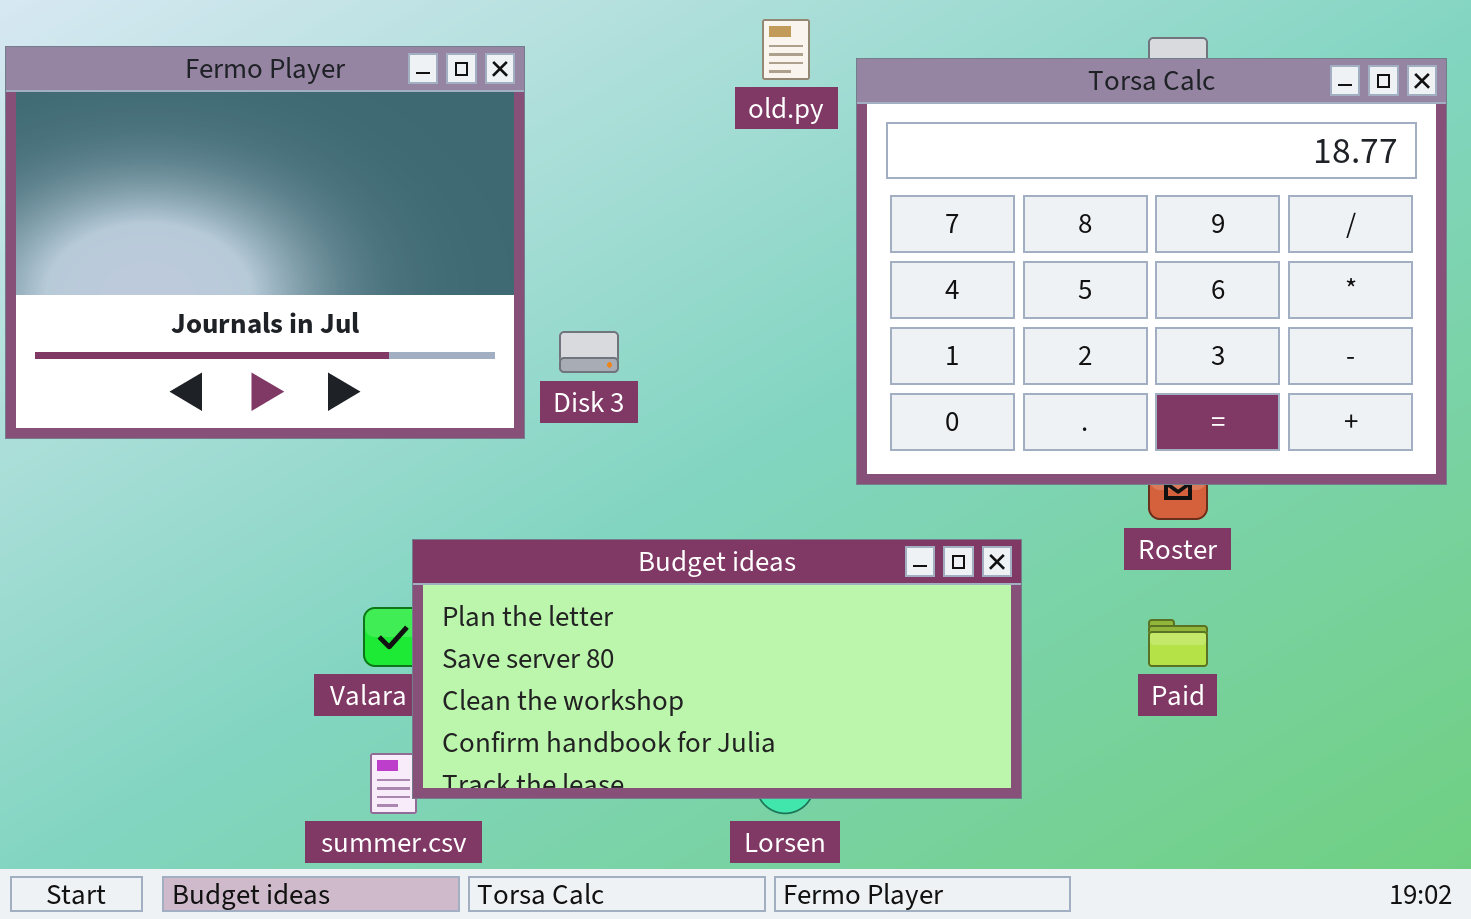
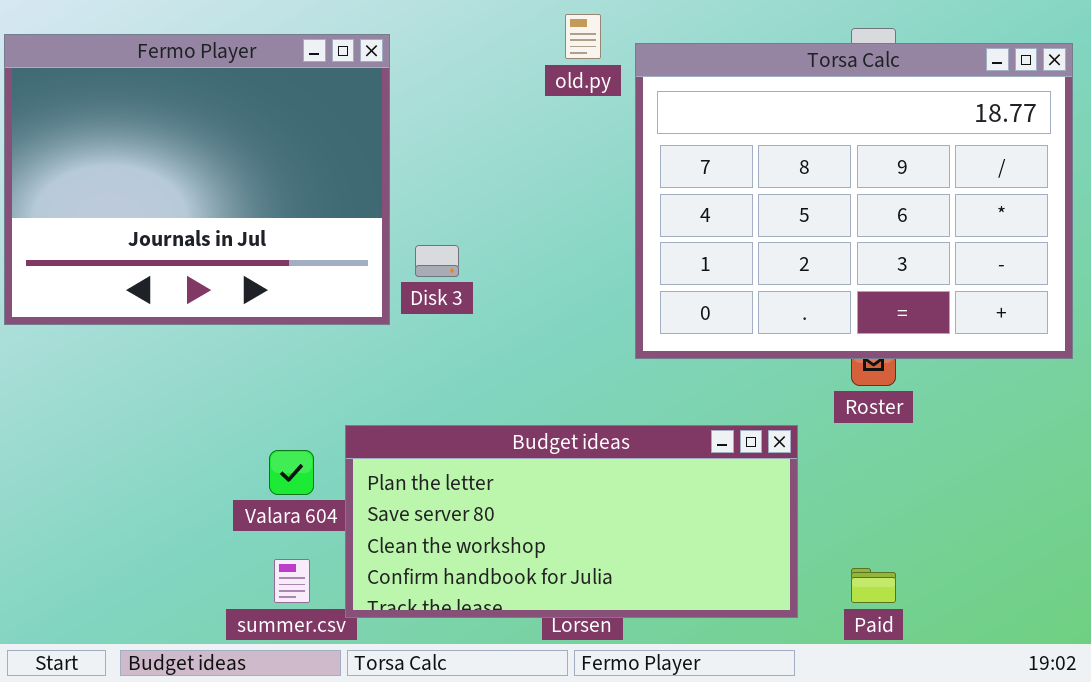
Budget ideas: [412,539,1022,799] -> [345,425,798,618], moved
Paid: [1148,619,1208,667] -> [851,568,896,603], moved

